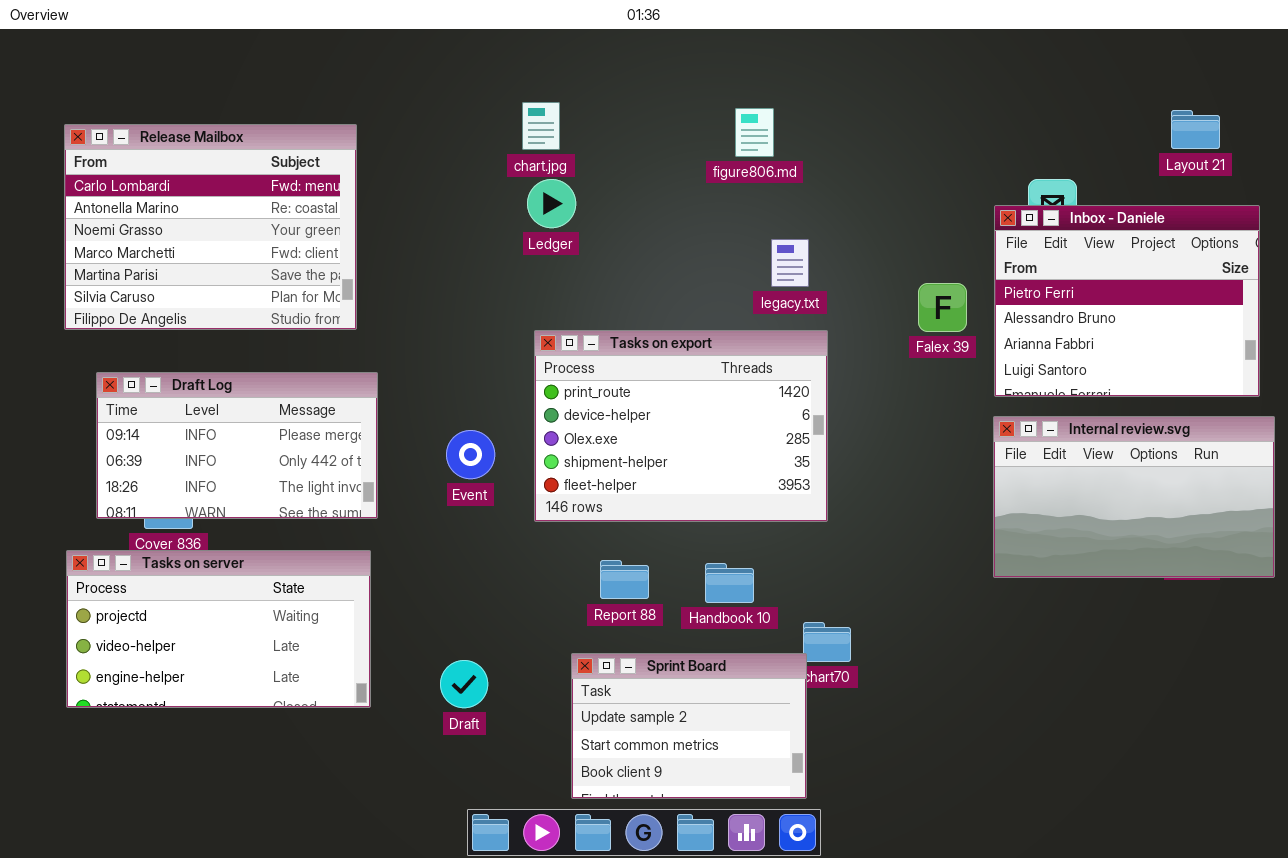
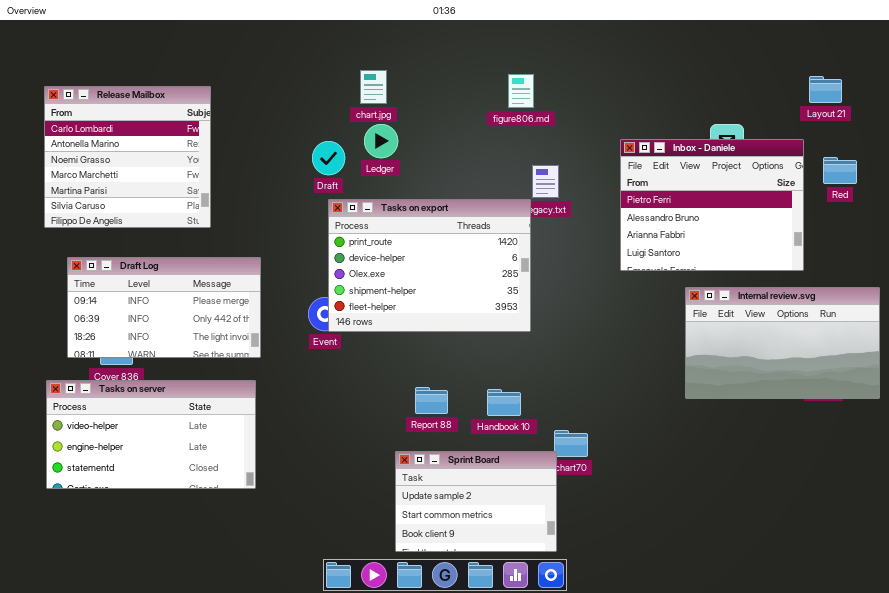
Release Mailbox: [64,124,357,330] -> [44,86,211,228], resized
Inbox - Daniele: [994,205,1260,397] -> [620,139,804,271], moved
Tasks on export: [534,330,828,522] -> [328,199,531,332], moved
Tasks on server: [66,550,371,708] -> [46,380,256,489], scrolled down 1 row
Draft: [440,660,488,708] -> [312,141,345,175], moved

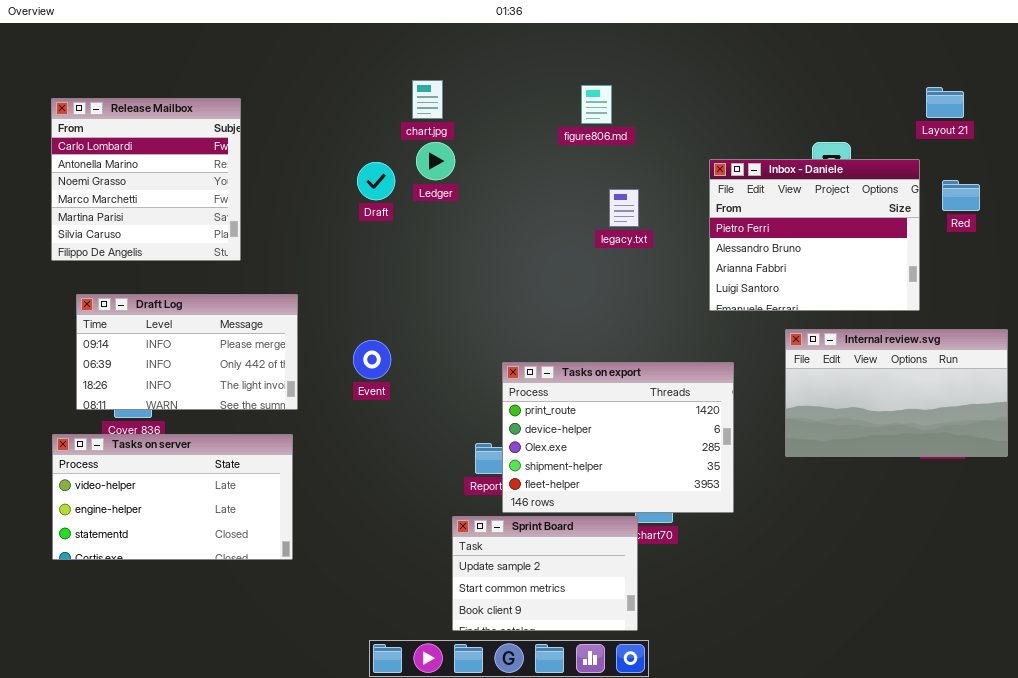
Tasks on export: [328,199,531,332] -> [502,362,734,513], moved

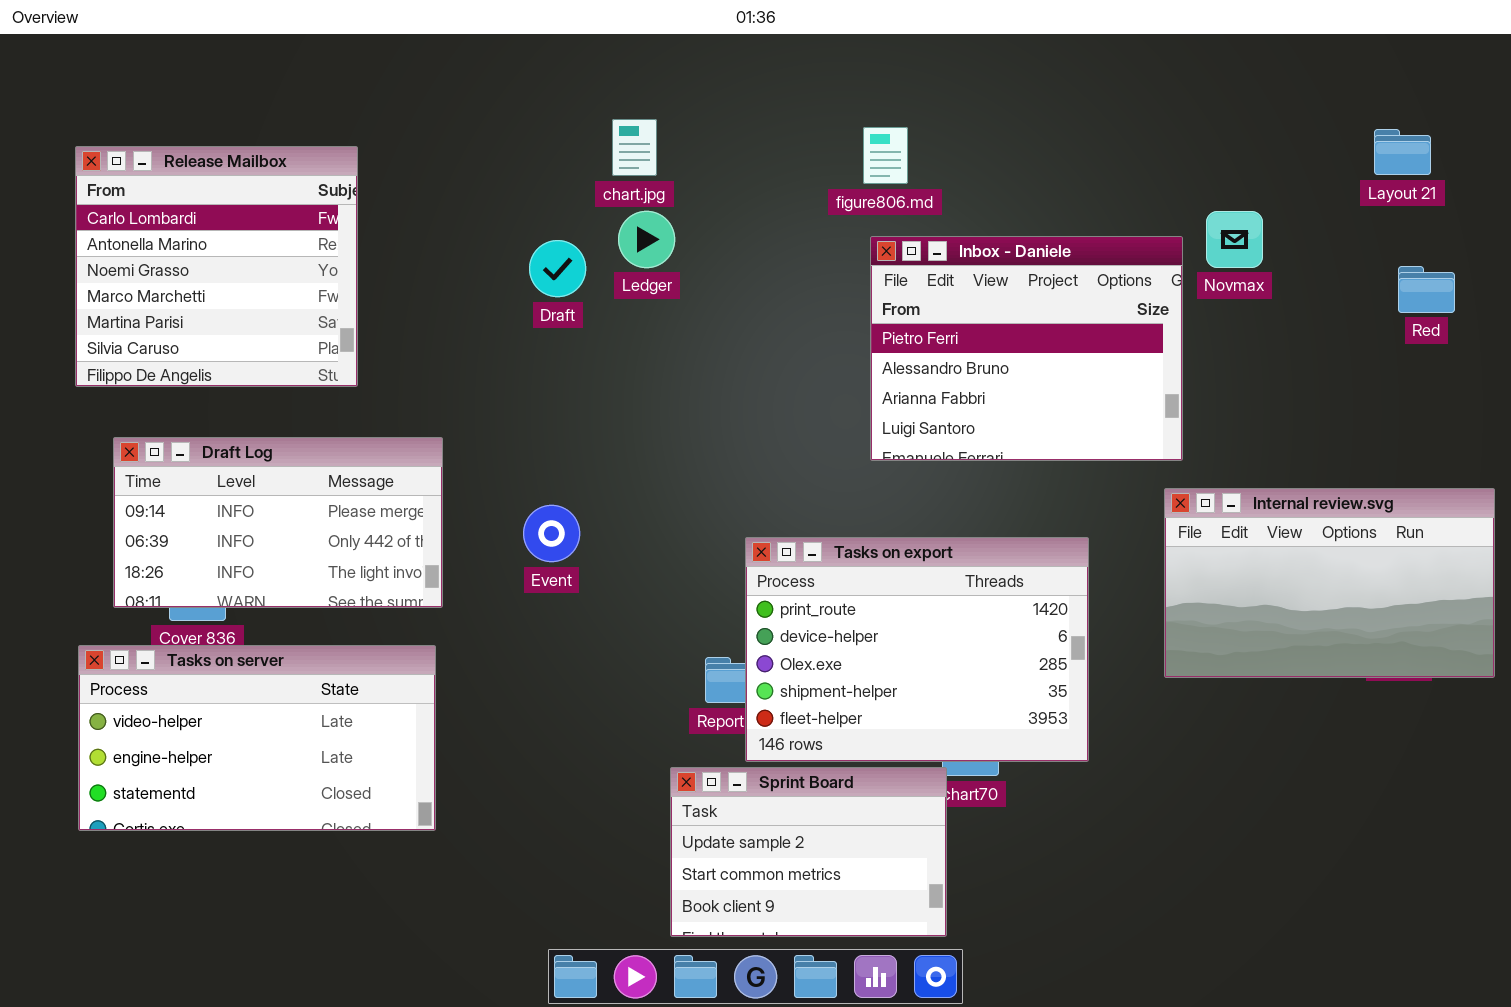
Inbox - Daniele: [709,159,920,311] -> [870,236,1183,461], moved

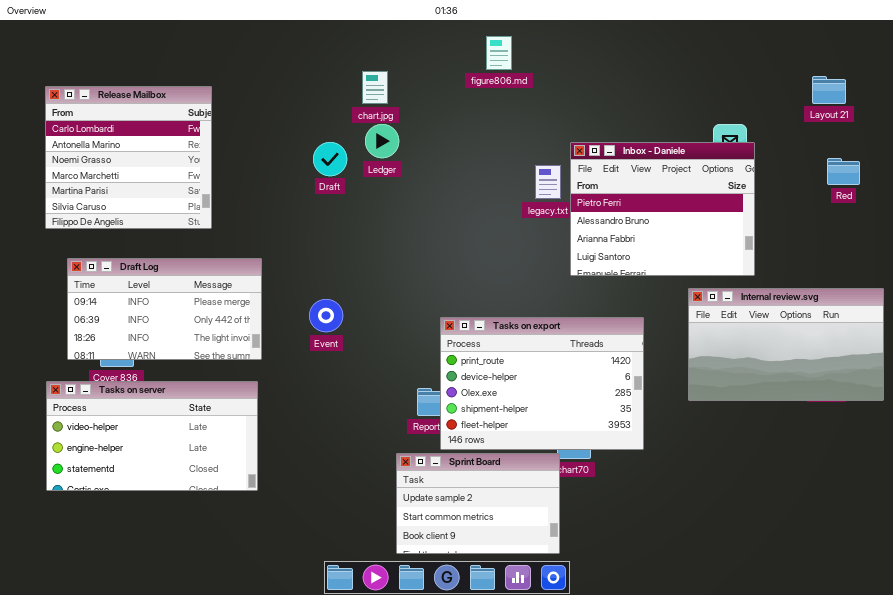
figure806.md: [863,127,908,184] -> [486,36,512,70], moved
Inbox - Daniele: [870,236,1183,461] -> [570,142,755,276], moved

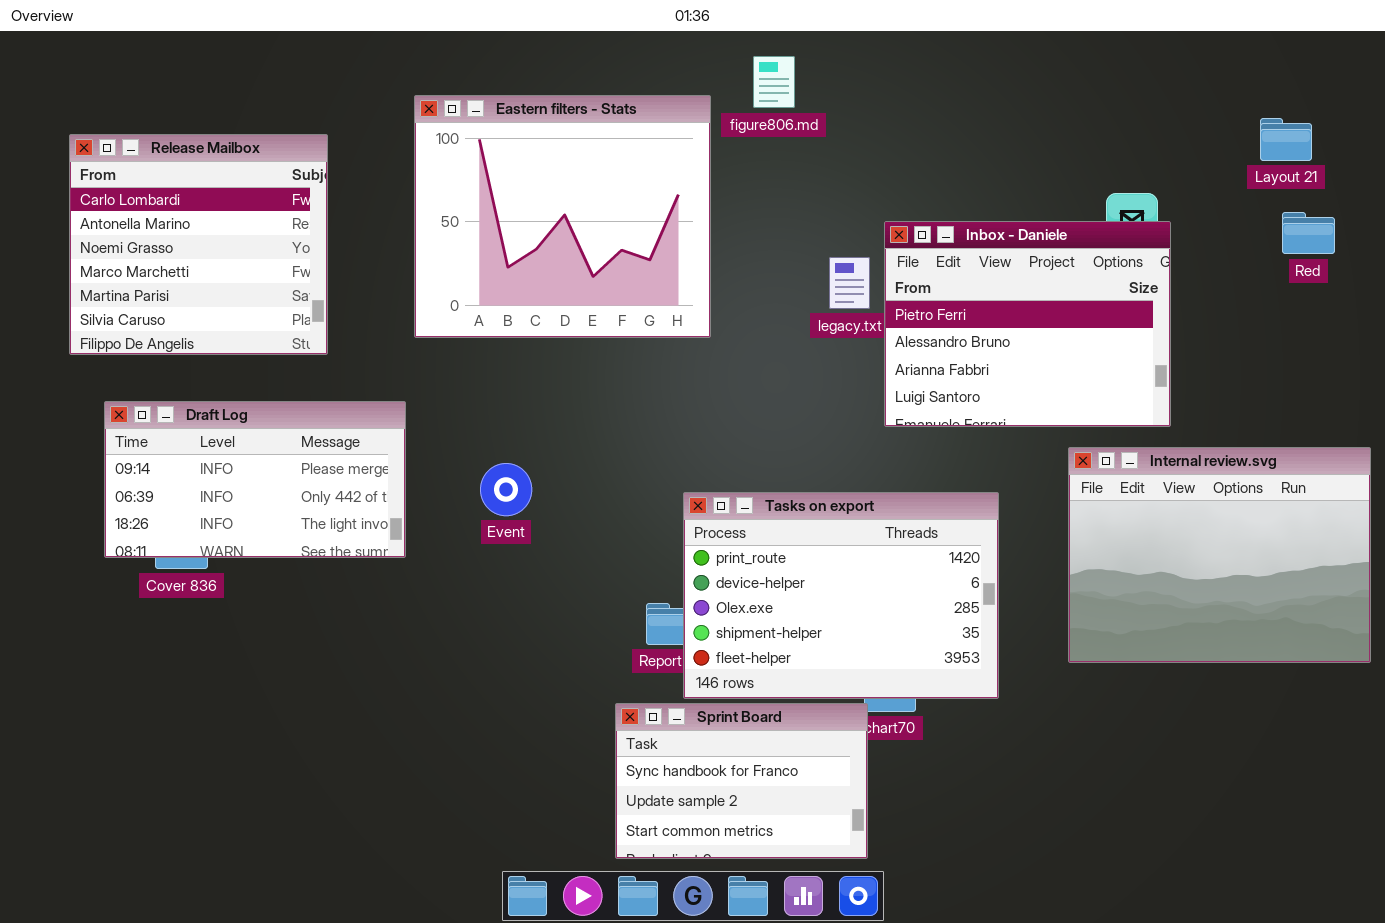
Eastern filters - Stats: none -> [414,95,711,338], opened
Red: [827,158,860,185] -> [1282,212,1335,254], moved
Internal review.svg: [688,288,884,401] -> [1068,447,1371,663], resized
Tasks on server: [46,381,258,491] -> none, closed
Sprint Board: [396,453,560,554] -> [615,703,868,859], scrolled up 1 row

